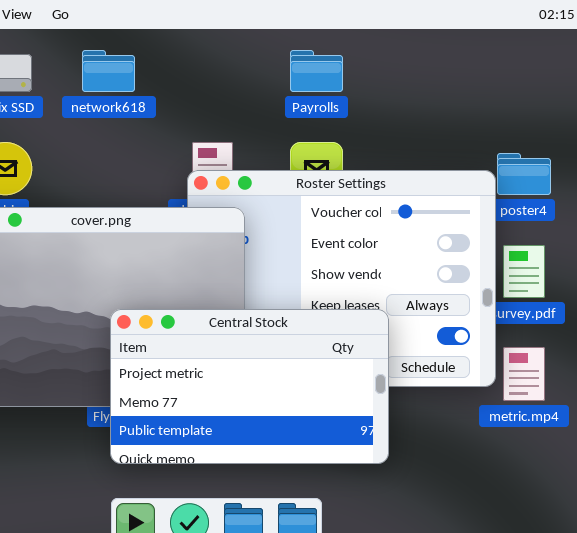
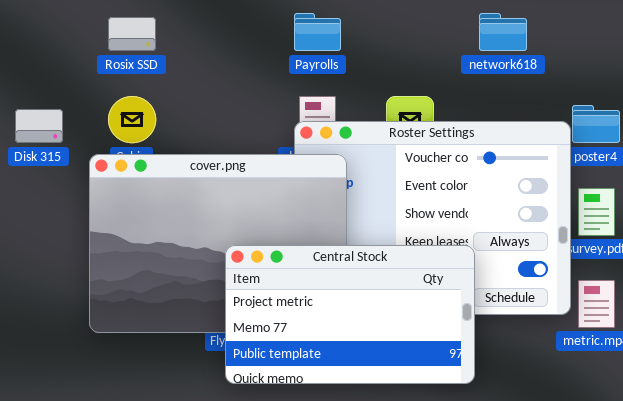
network618: [82,50,135,92] -> [479,13,527,51], moved
Payrolls: [290,50,343,92] -> [294,13,341,51], moved

